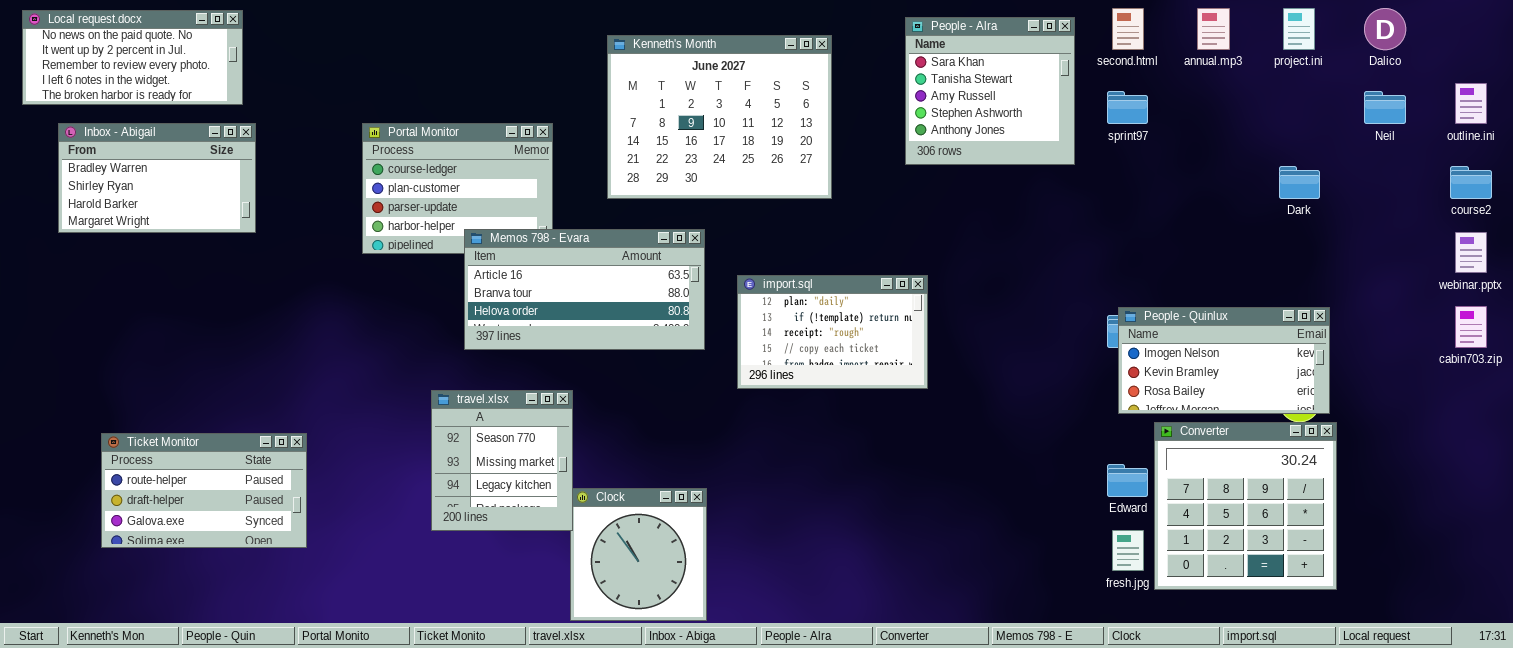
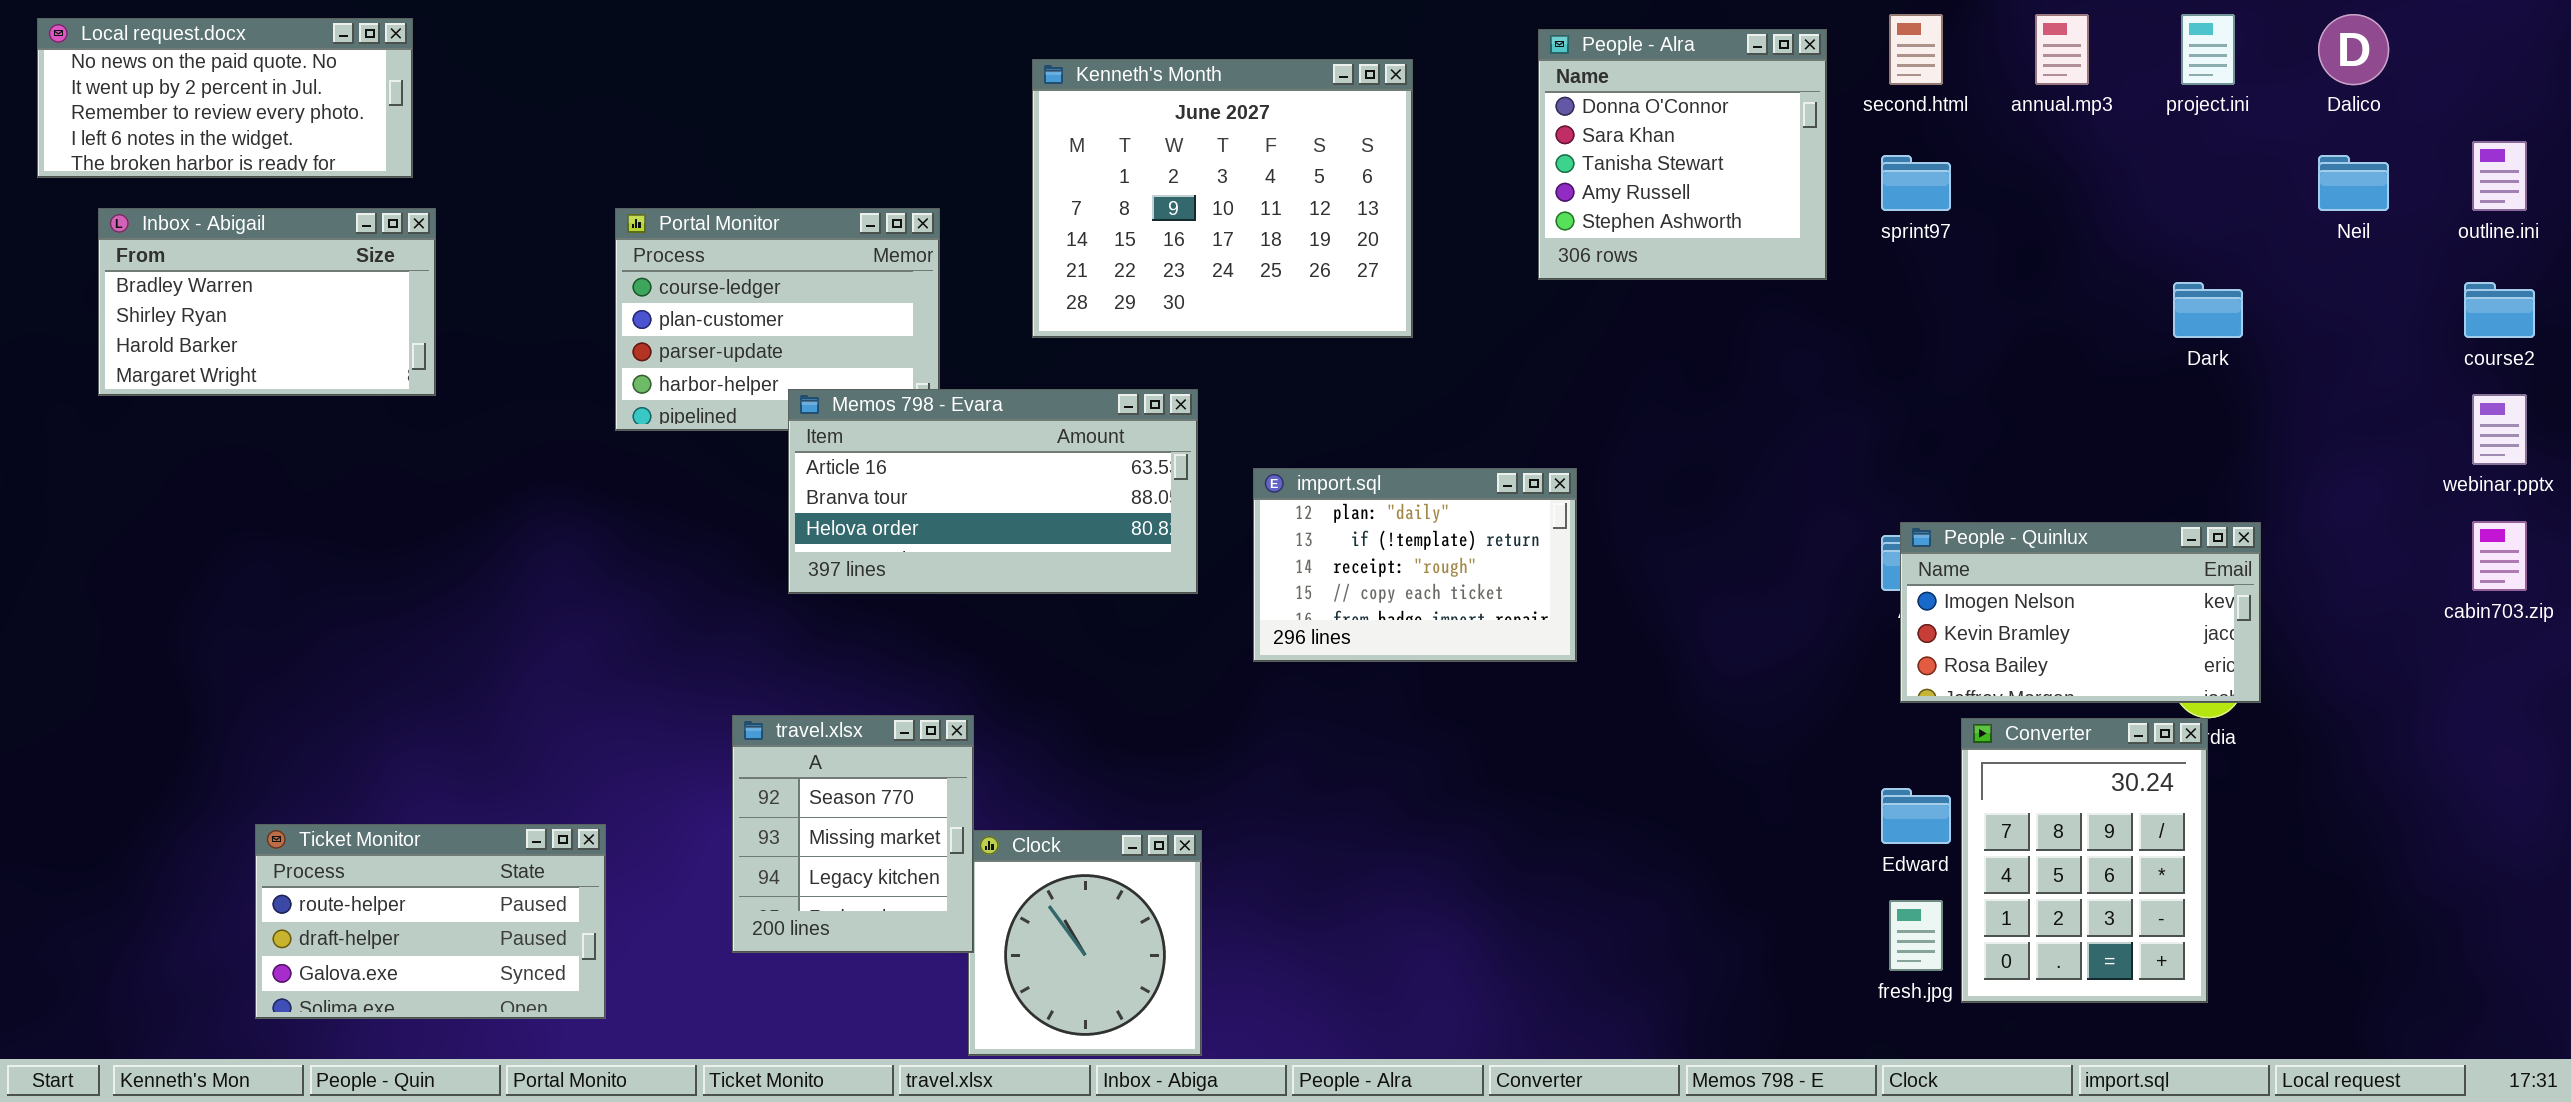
People - Alra: [905,17,1075,165] -> [1538,29,1827,280], scrolled up 1 row
travel.xlsx: [431,390,573,531] -> [732,715,974,953], moved
Converter: [1154,422,1337,590] -> [1961,718,2208,1003], resized
Ticket Monitor: [101,433,307,548] -> [255,824,606,1019], moved

